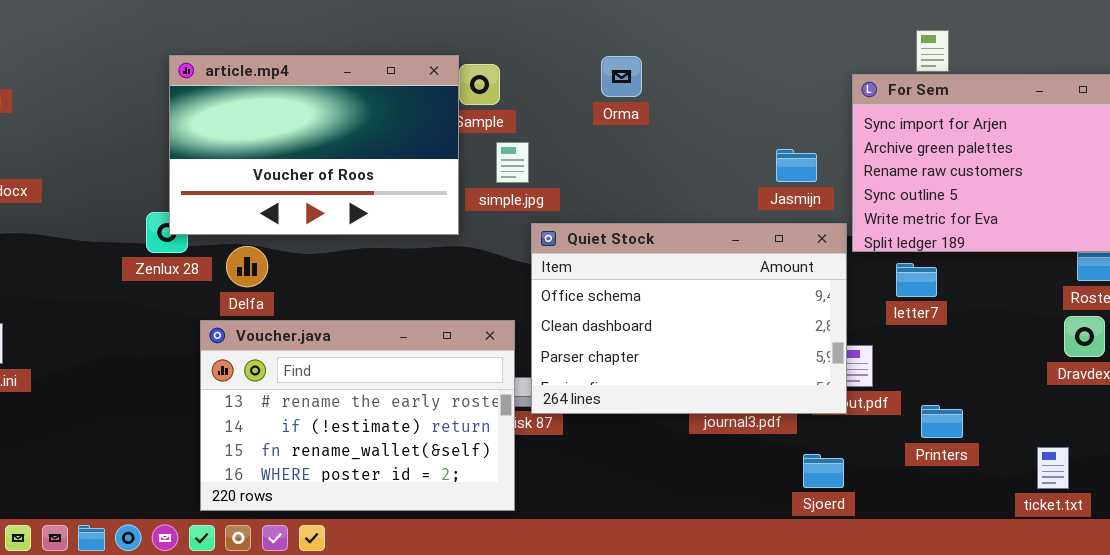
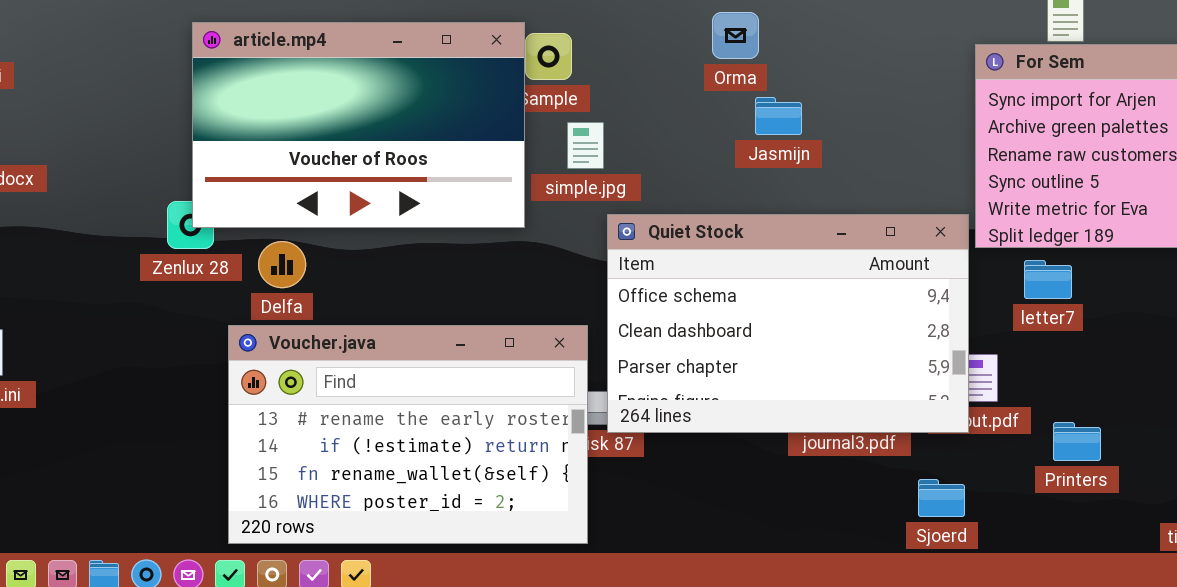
Orma: [601,56,642,97] -> [712,12,759,59], moved
Jasmijn: [776,149,817,182] -> [755,97,802,135], moved

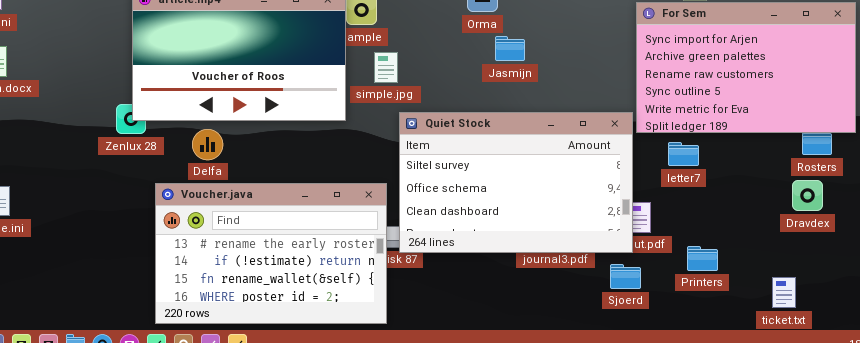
Quiet Stock: [607,214,969,433] -> [399,112,633,253], scrolled up 1 row
Delfa: [258,241,306,288] -> [192,129,223,160], moved
Sjoerd: [918,479,965,517] -> [610,264,641,289], moved

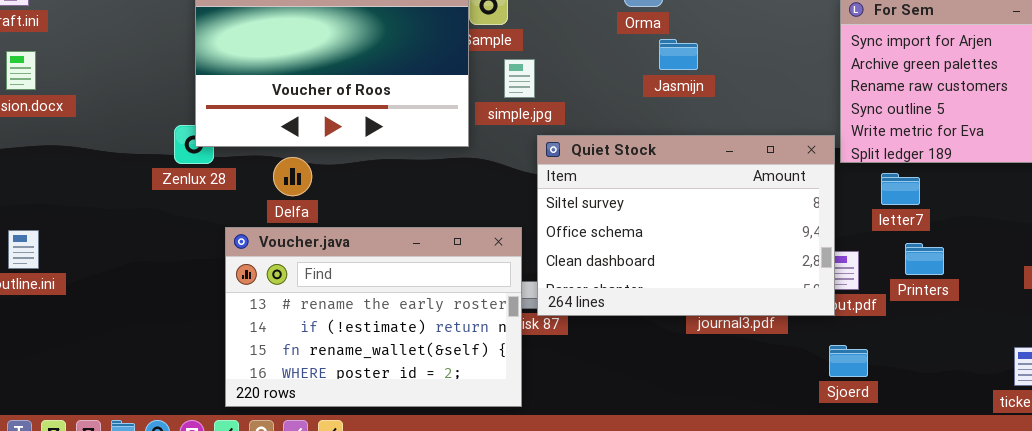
Printers: [687,246,718,271] -> [905,243,944,275], moved
Sjoerd: [610,264,641,289] -> [829,345,868,377], moved

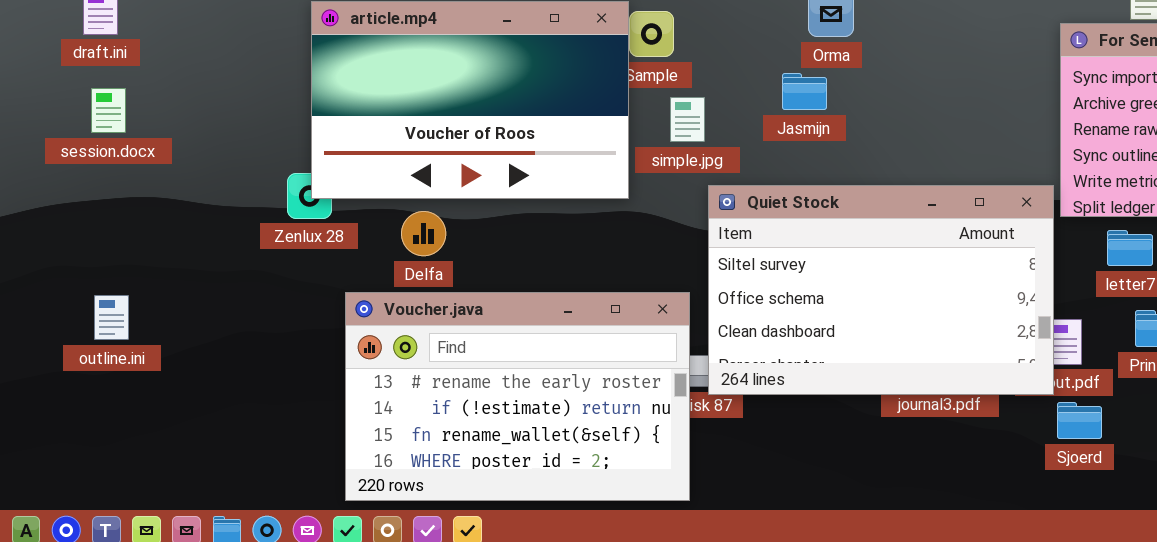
Jasmijn: [659,39,698,70] -> [782,73,827,110], moved
Sjoerd: [829,345,868,377] -> [1057,402,1102,439], moved

